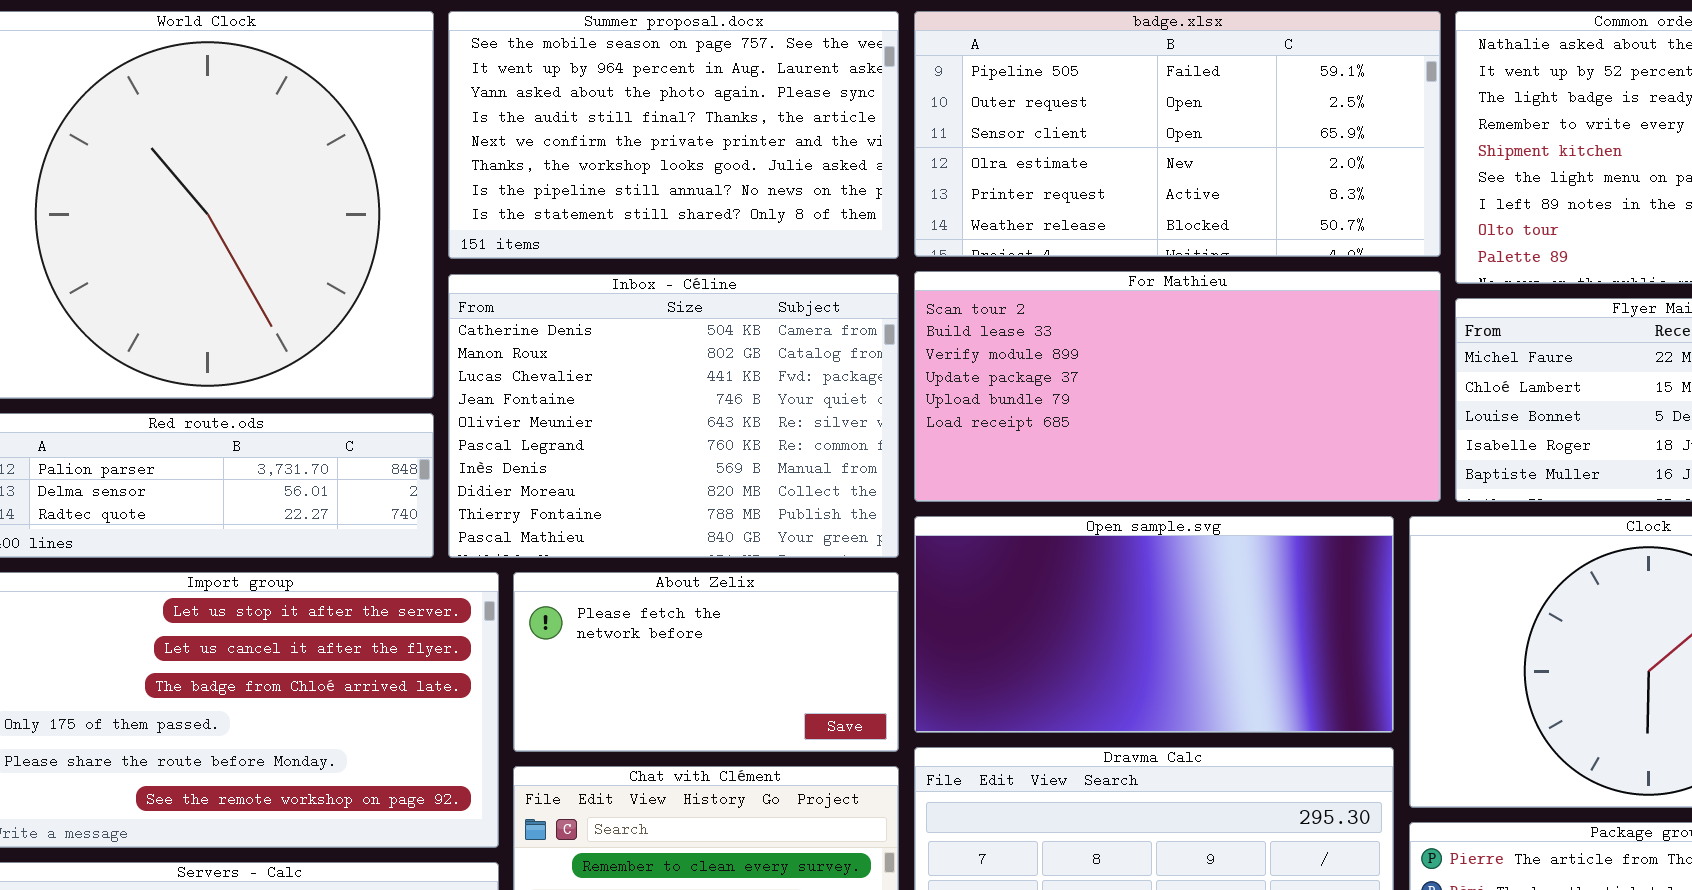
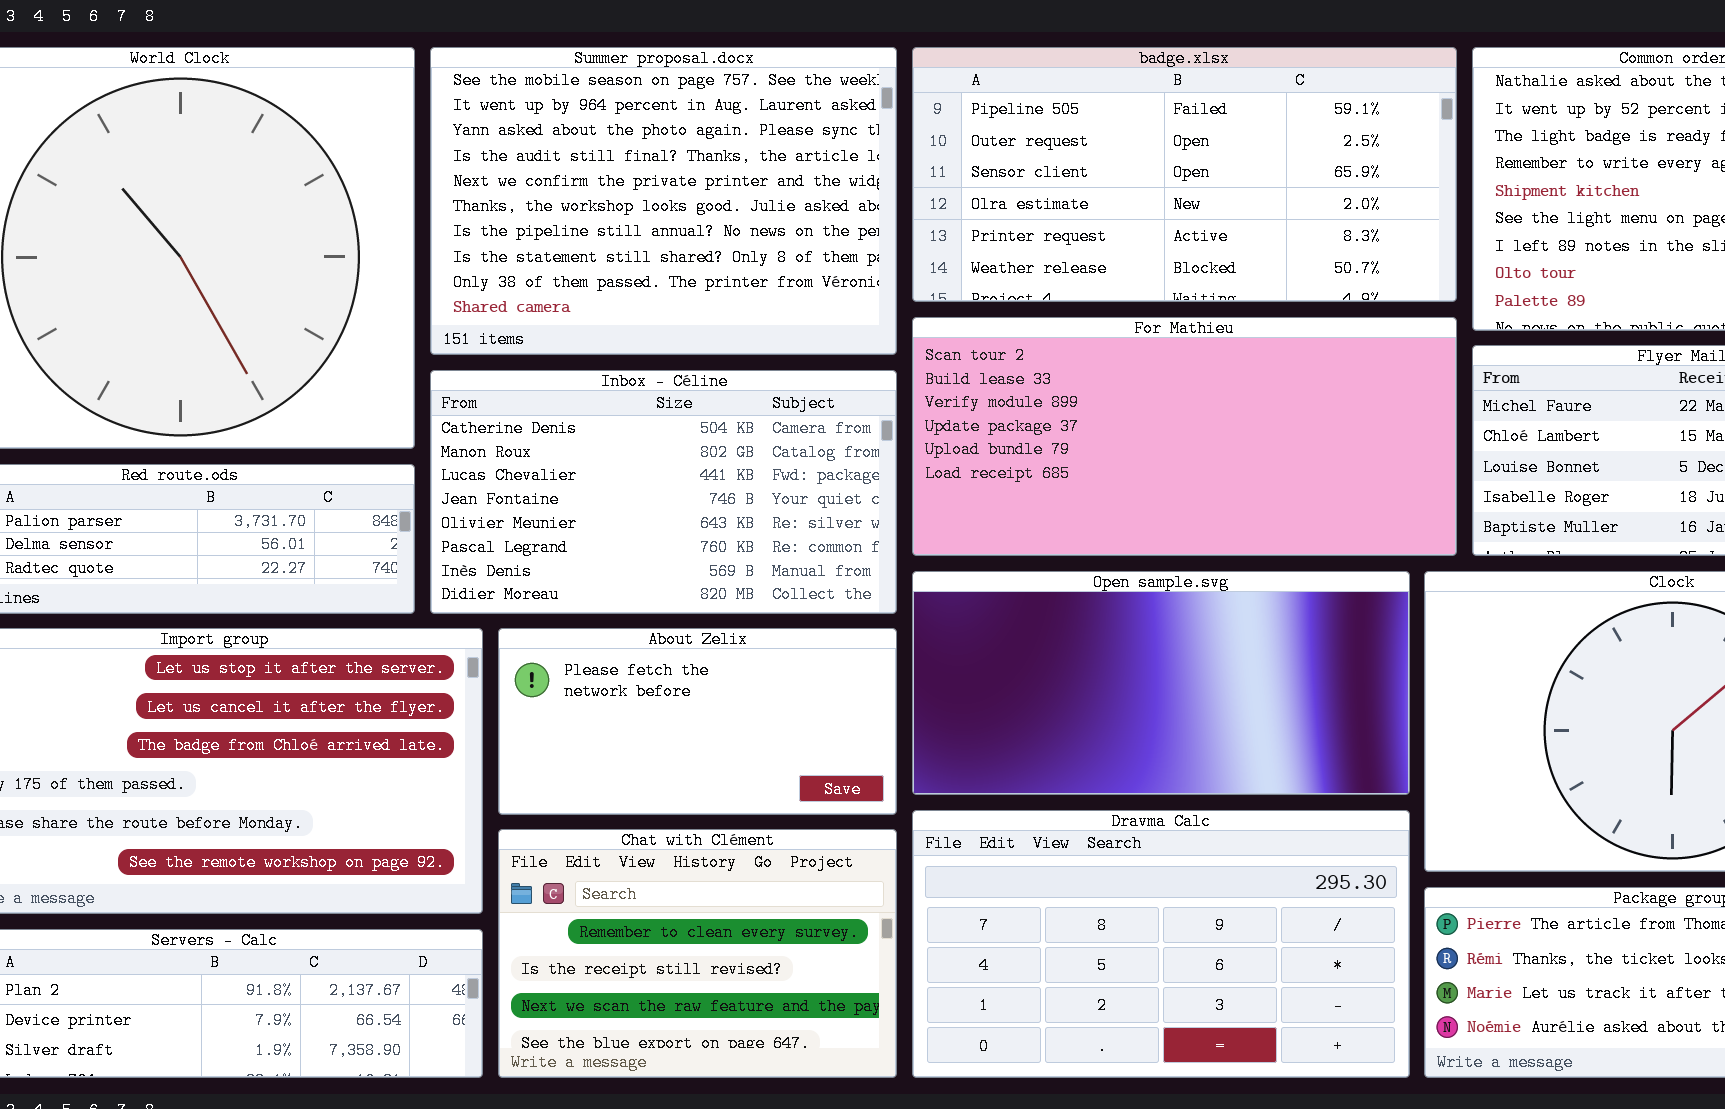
Summer proposal.docx: [448,11,899,259] -> [430,47,897,355], resized
Inbox - Céline: [448,274,899,558] -> [430,370,897,614], resized

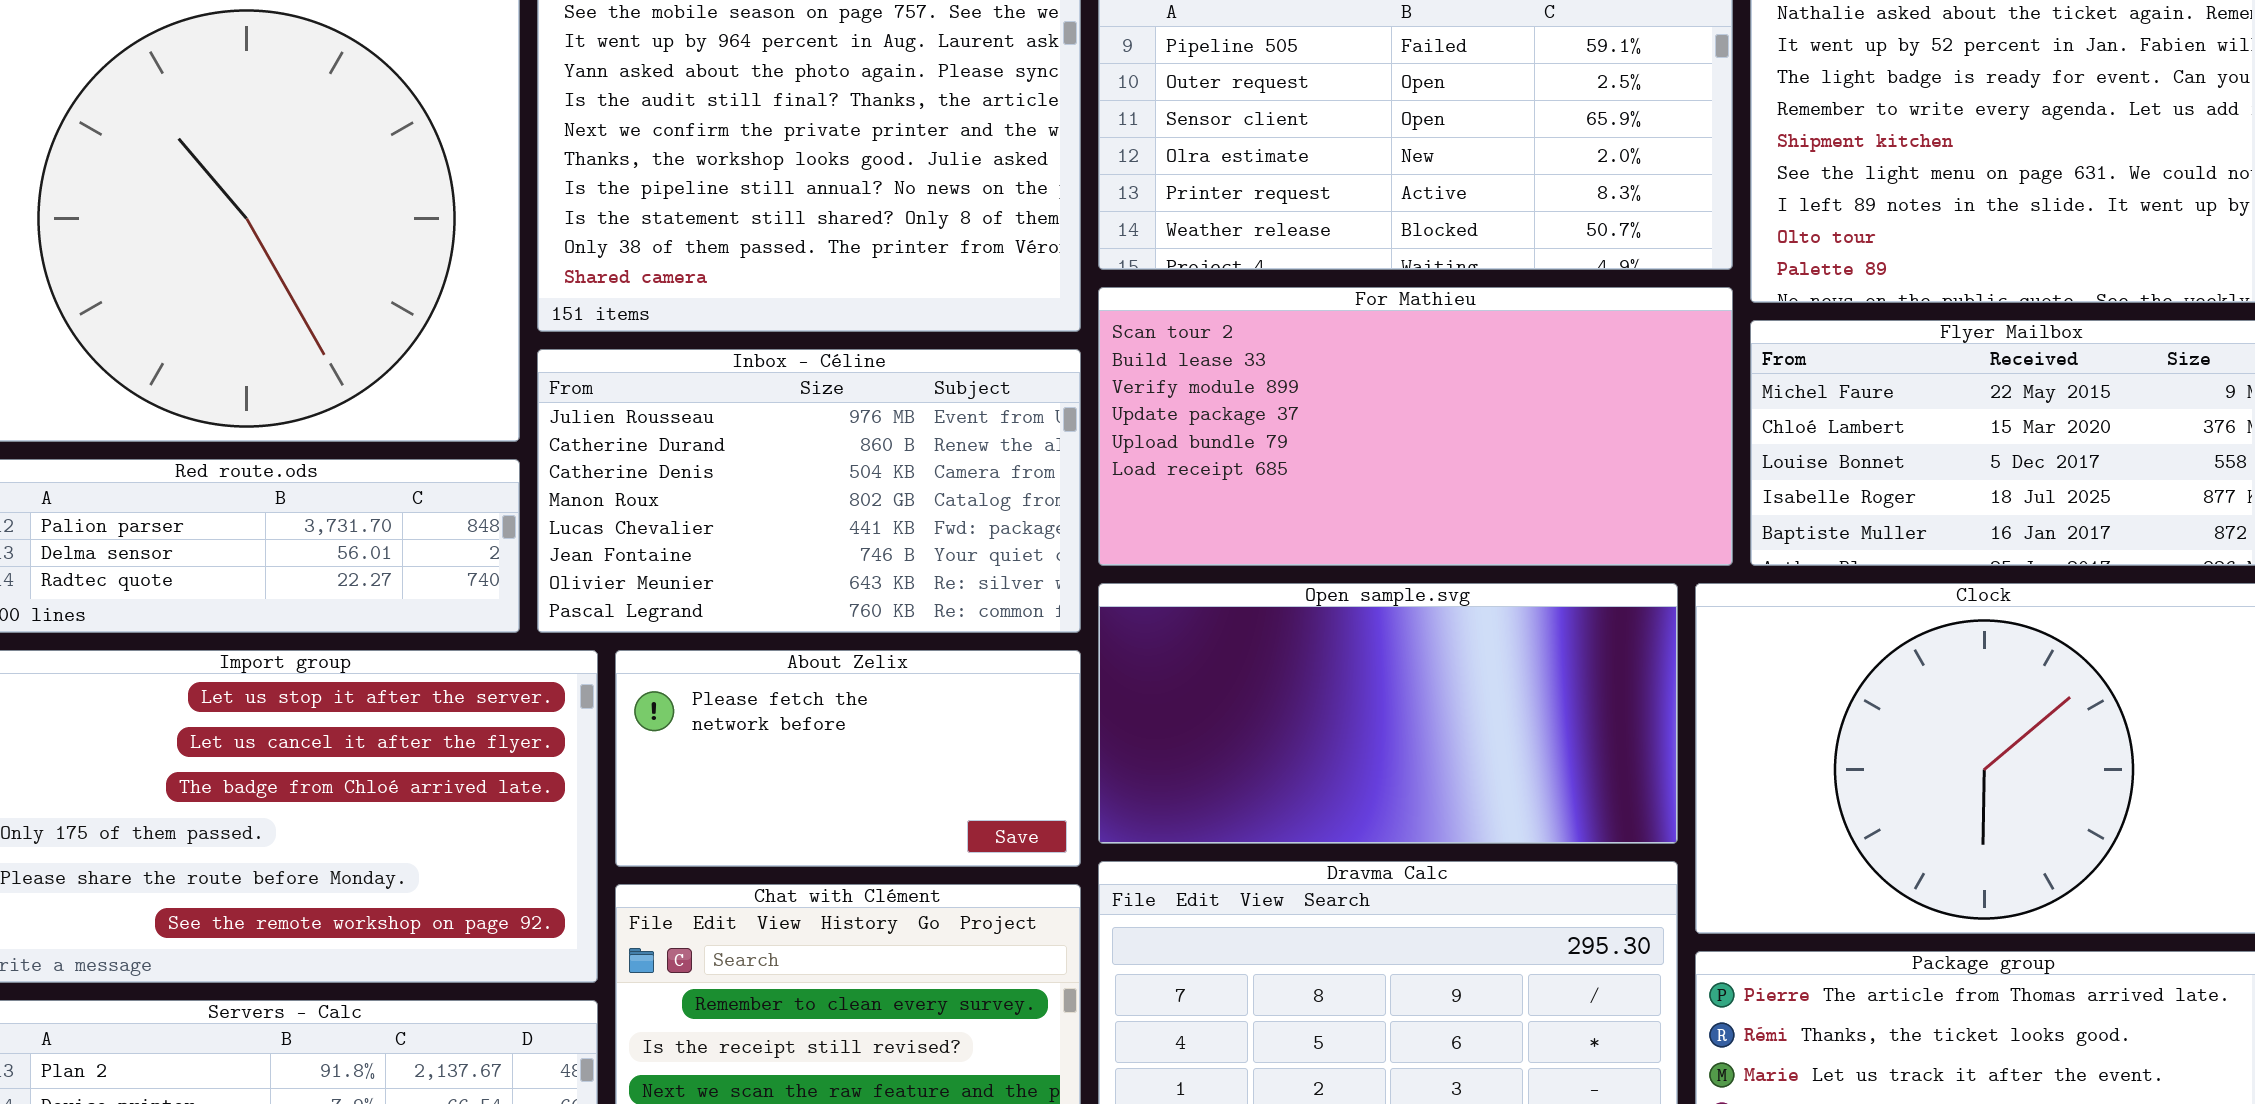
Inbox - Céline: [430,370,897,614] -> [537,349,1081,633], scrolled up 2 rows

